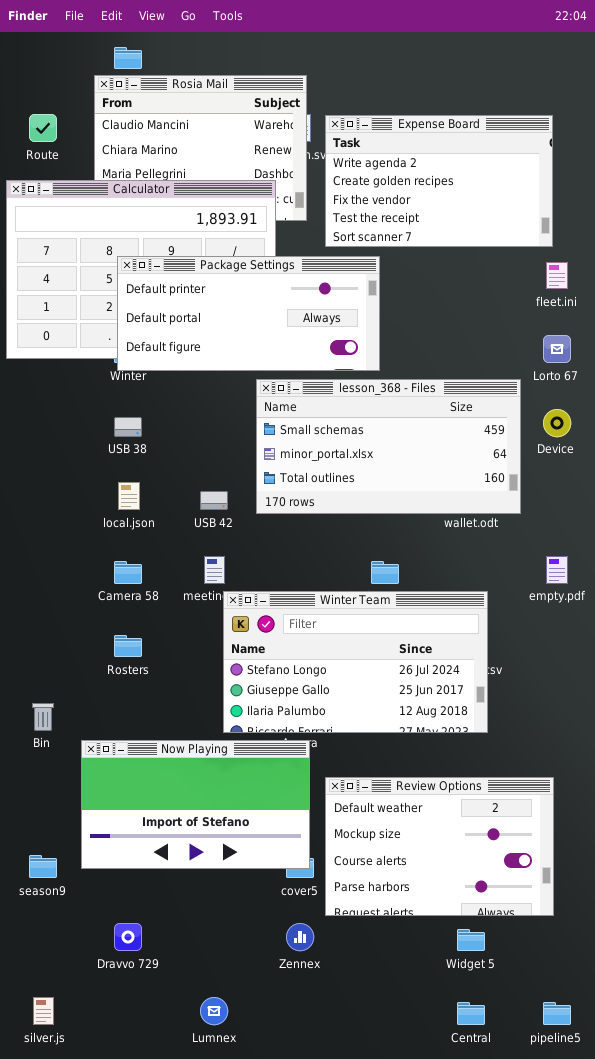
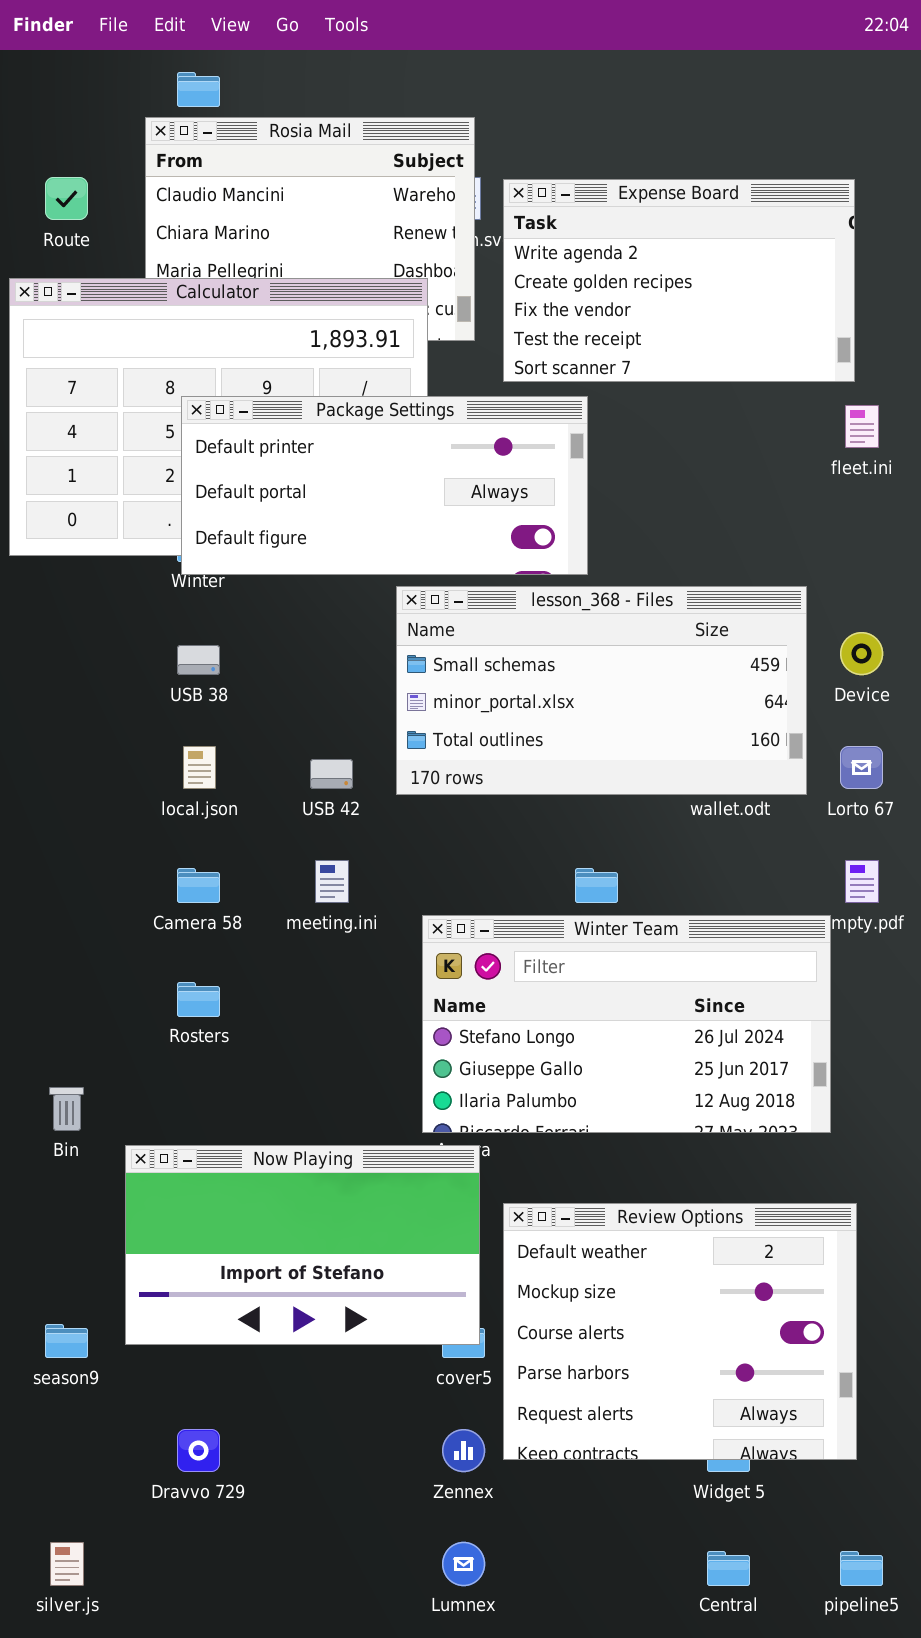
Lorto 67: [543,335,571,363] -> [840,746,883,789], moved
Winter Team: [223,591,488,733] -> [422,915,831,1133], moved
Review Options: [325,777,554,916] -> [503,1203,857,1460], resized
Lumnex: [200,997,228,1025] -> [442,1542,485,1586], moved

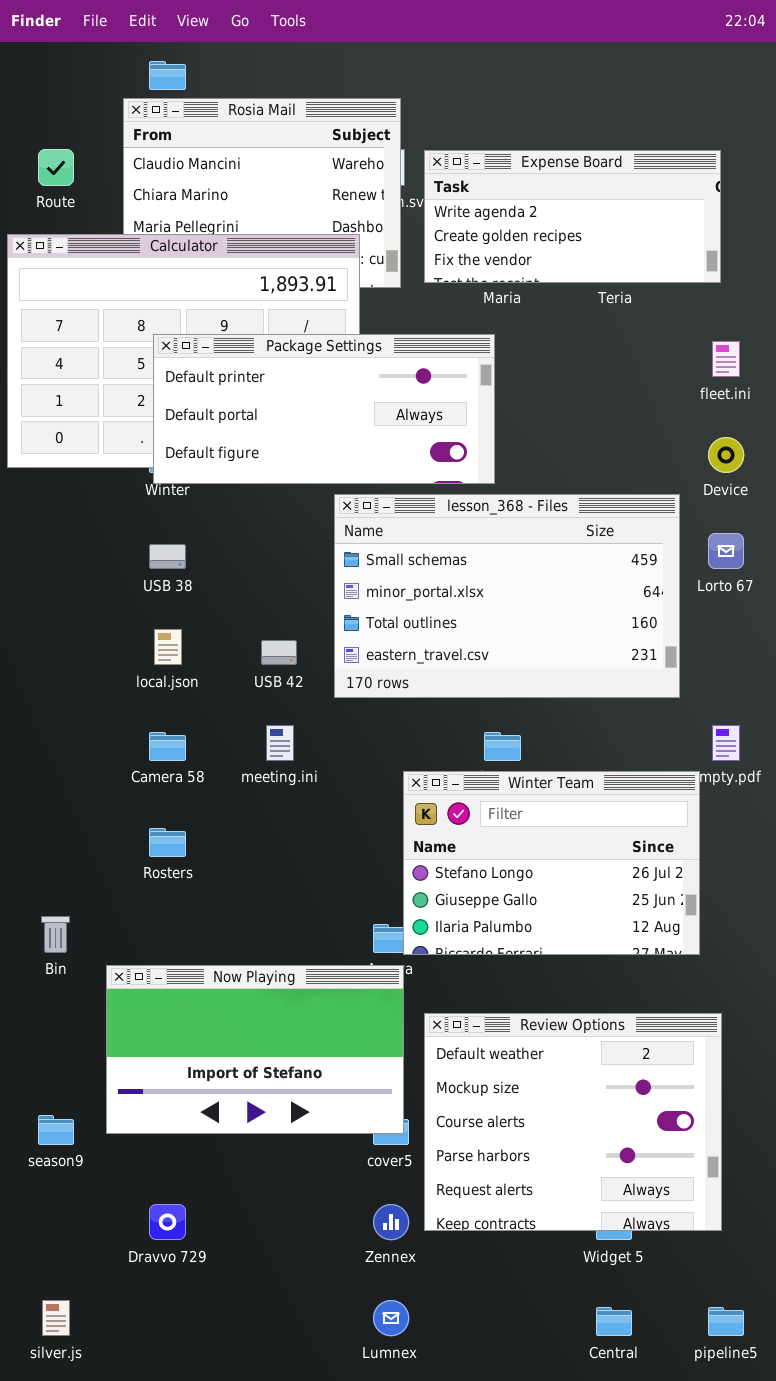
Expense Board: [503,179,855,382] -> [424,150,721,283], resized
lesson_368 - Files: [396,586,807,795] -> [334,494,680,698], resized
Device: [840,632,883,675] -> [708,437,744,473], moved
Lorto 67: [840,746,883,789] -> [708,533,744,569], moved
Winter Team: [422,915,831,1133] -> [403,771,700,955], resized

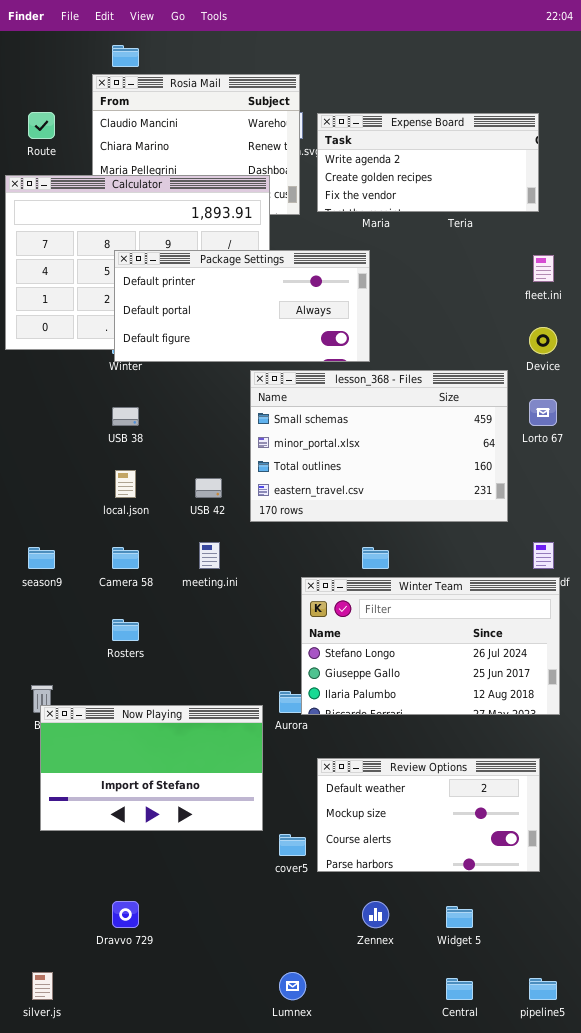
Winter Team: [403,771,700,955] -> [301,577,560,715], resized
Now Playing: [106,965,404,1134] -> [40,705,263,831], moved
Review Options: [424,1013,722,1231] -> [317,758,540,872], resized
season9: [38,1115,74,1145] -> [28,547,55,569], moved
Zennex: [373,1204,409,1240] -> [362,901,389,928], moved

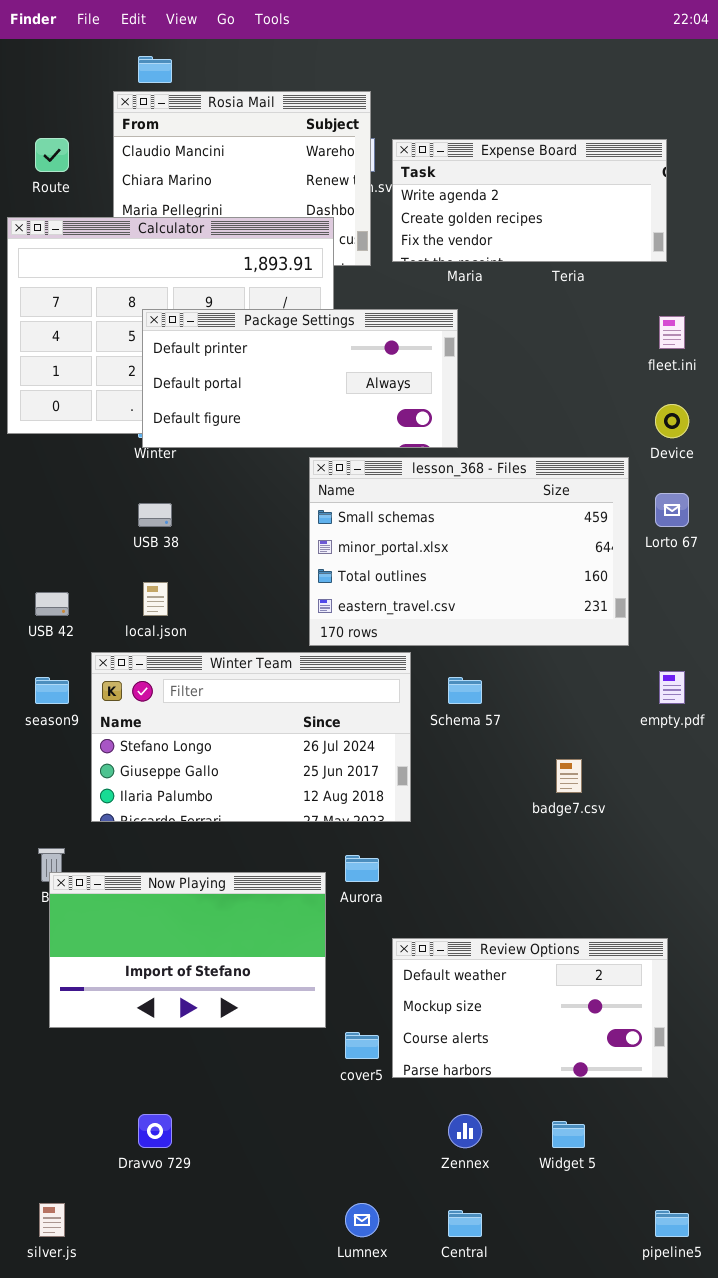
USB 42: [195,478,222,498] -> [35,592,69,616], moved
Winter Team: [301,577,560,715] -> [91,652,411,822], moved
Central: [446,978,473,1000] -> [448,1210,482,1237], moved

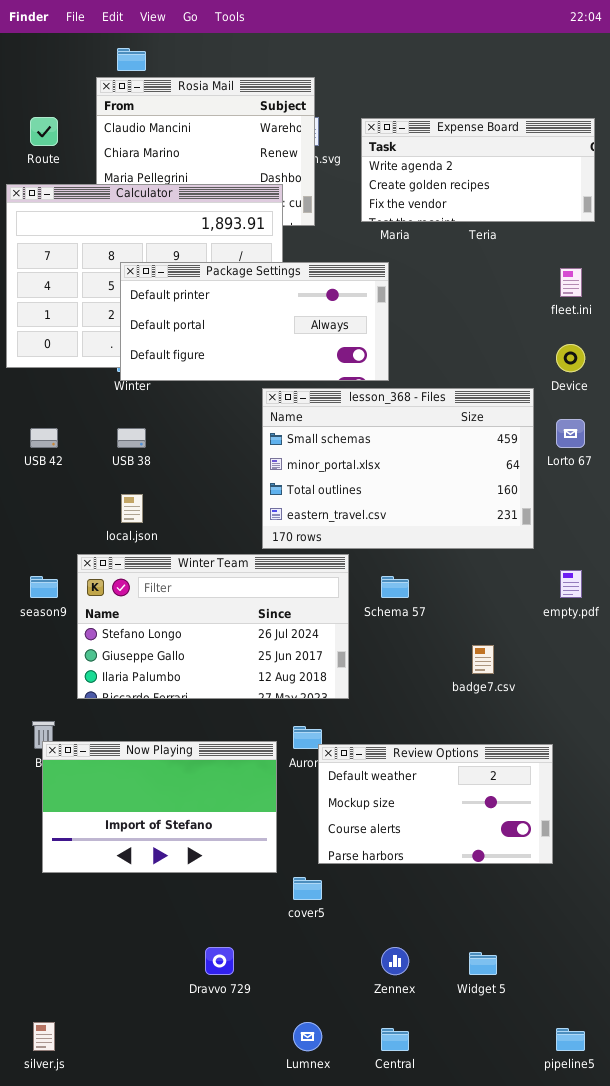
Expense Board: [392,139,667,262] -> [361,118,595,222], moved
USB 42: [35,592,69,616] -> [30,428,58,448], moved
Review Options: [392,938,668,1078] -> [318,744,553,864], moved
Dravvo 729: [138,1114,172,1148] -> [205,947,234,975], moved

